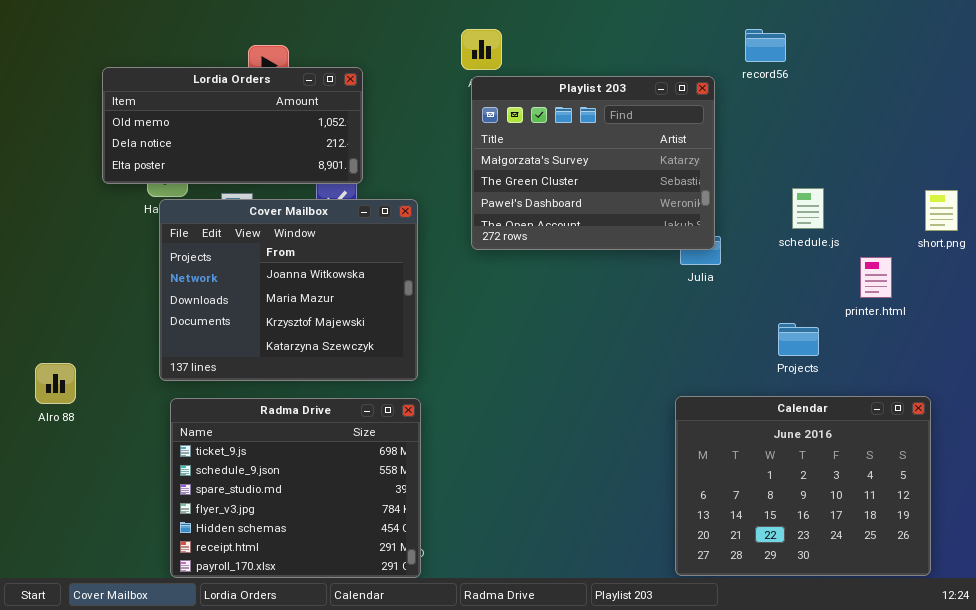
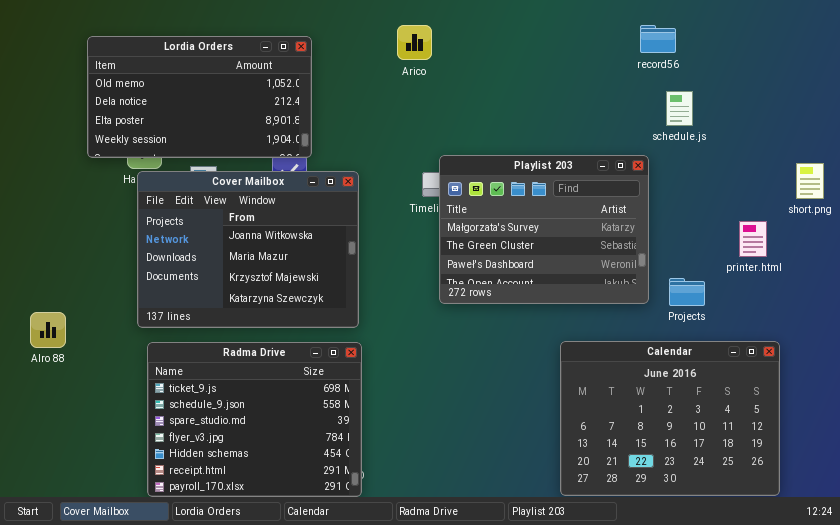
Lordia Orders: [102,67,363,184] -> [87,36,312,158], resized
Playlist 203: [471,76,715,250] -> [439,155,649,304], moved
schedule.js: [792,188,824,229] -> [666,91,693,126], moved
Calendar: [675,396,931,576] -> [560,341,780,496], moved

